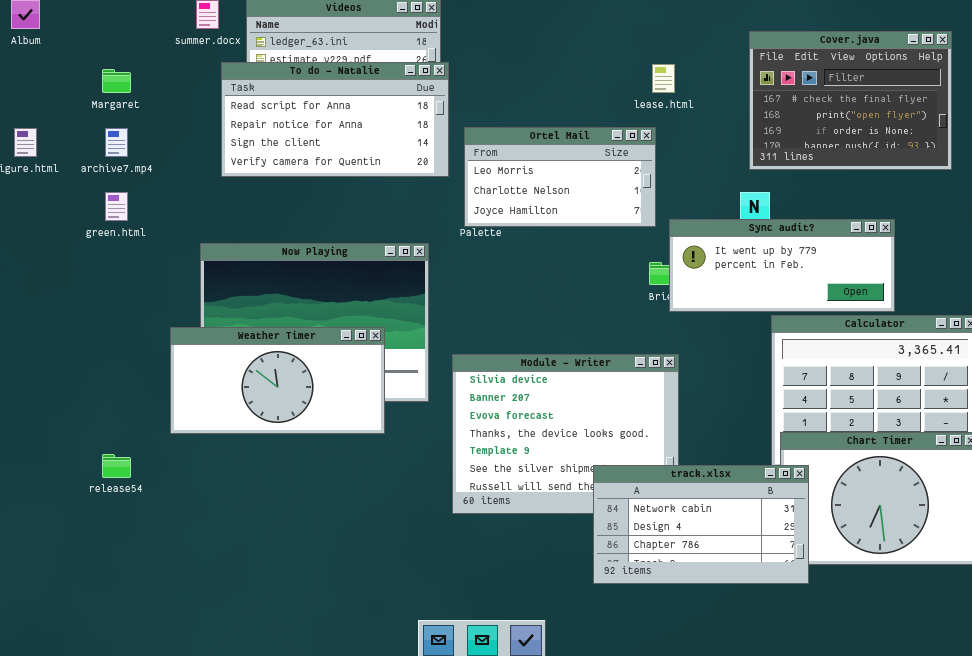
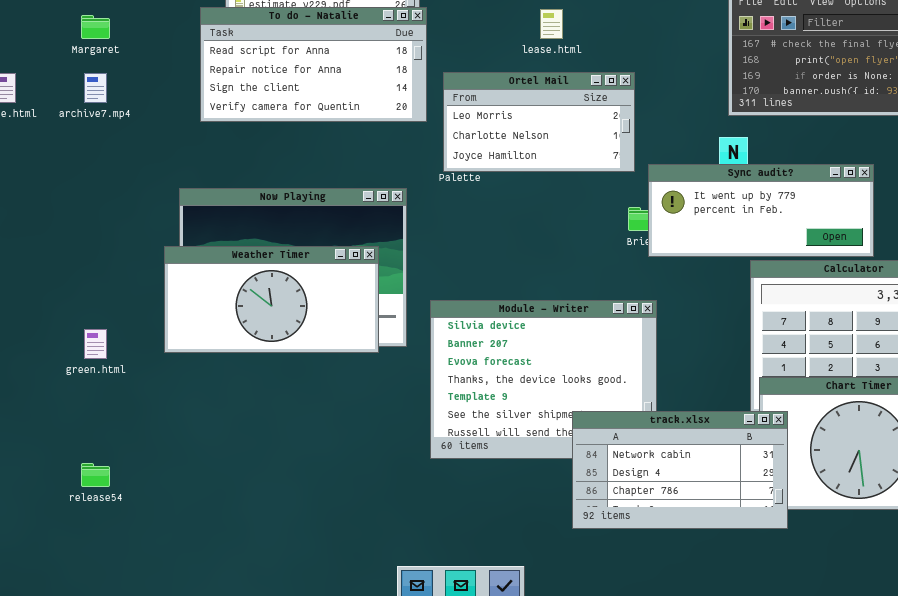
lease.html: [652,64,675,93] -> [540,9,563,39], moved
green.html: [105,192,128,221] -> [84,329,107,359], moved
Weather Timer: [170,327,385,434] -> [164,246,379,353], moved
release54: [102,454,131,478] -> [81,463,110,487], moved

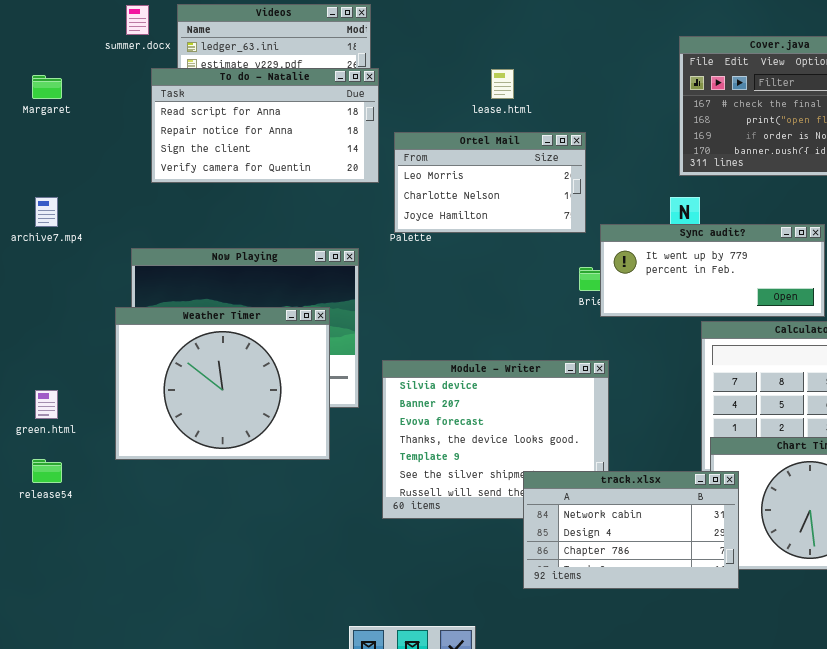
archive7.mp4: [84,73,107,103] -> [35,197,58,227], moved
Weather Timer: [164,246,379,353] -> [115,307,330,460], resized
release54: [81,463,110,487] -> [32,459,62,483], moved

